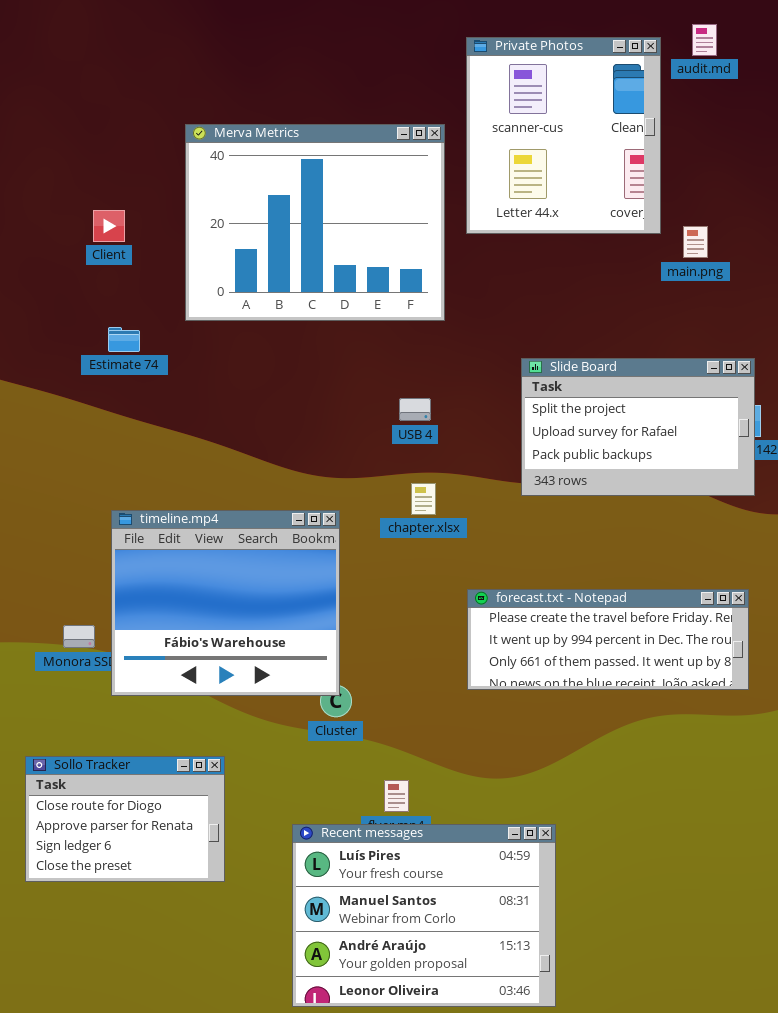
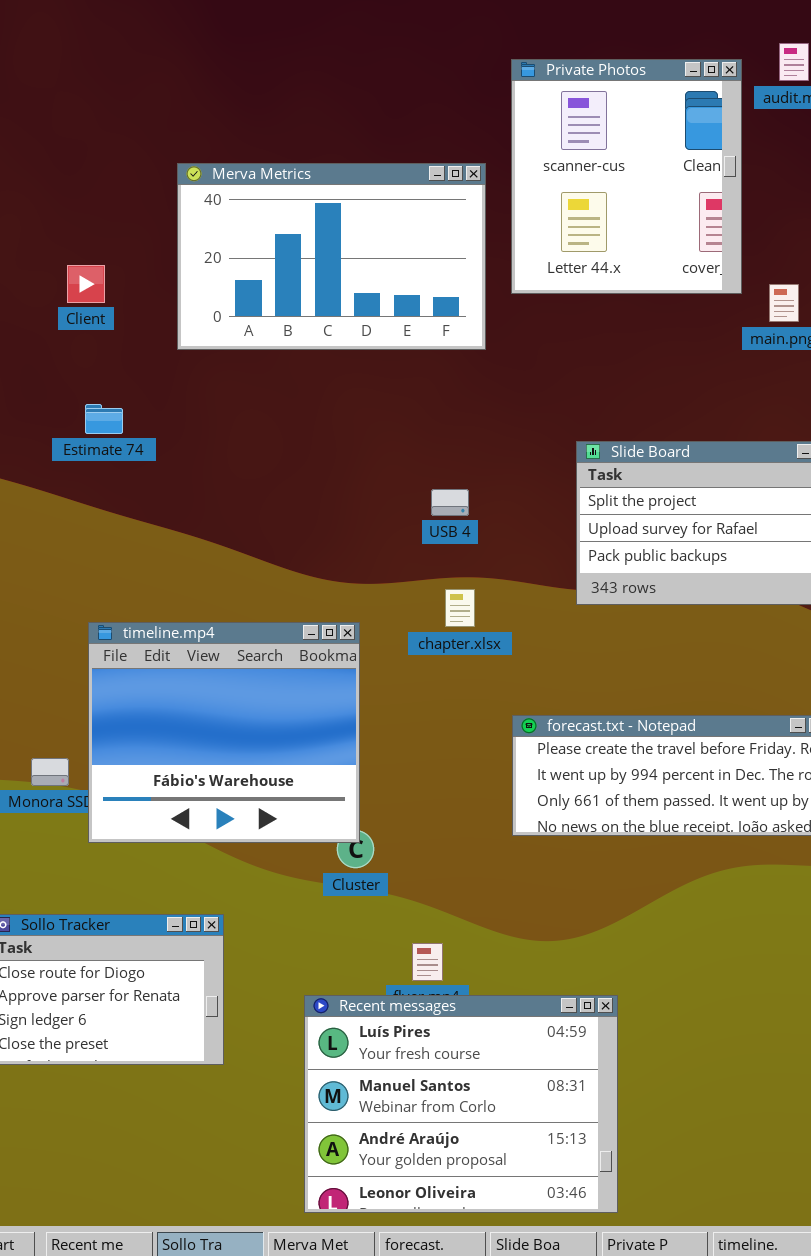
Merva Metrics: [185,124,445,321] -> [177,163,486,350], resized

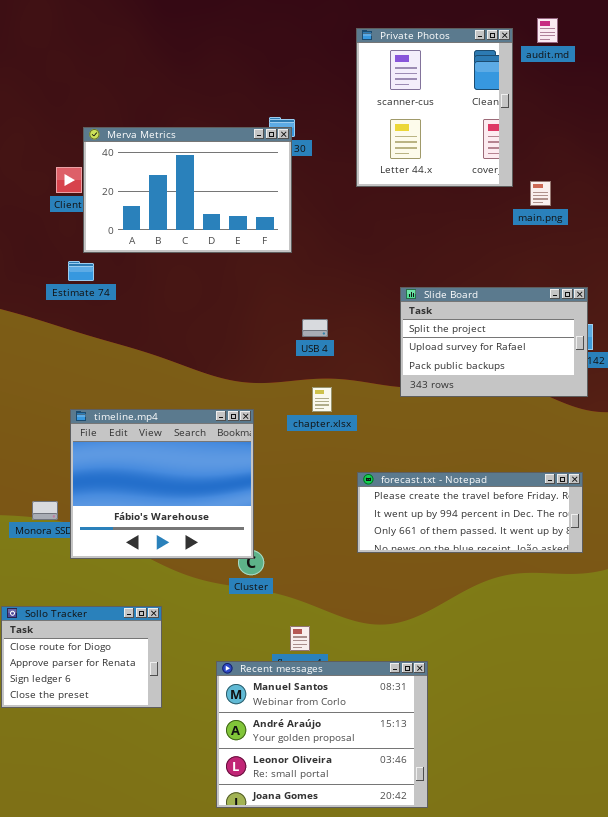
Merva Metrics: [177,163,486,350] -> [83,127,292,253], moved
Recent messages: [304,995,618,1213] -> [216,661,428,808], scrolled down 1 row

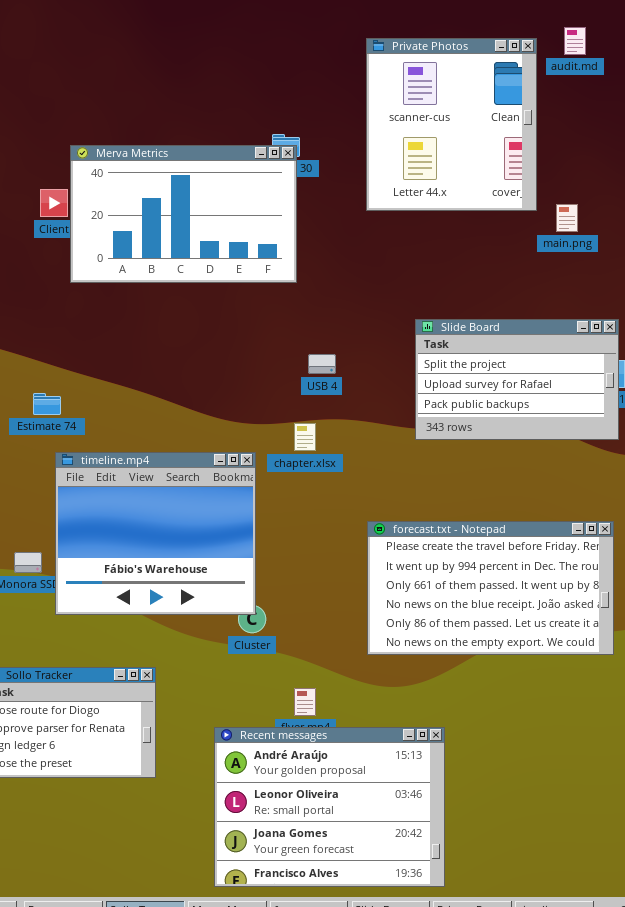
Estimate 74: [68,261,94,281] -> [33,393,61,415], moved
chapter.xlsx: [312,387,332,412] -> [294,423,316,451], moved
forecast.txt - Notepad: [357,472,583,553] -> [367,521,614,655], resized
Recent messages: [216,661,428,808] -> [214,727,445,887], scrolled down 1 row

